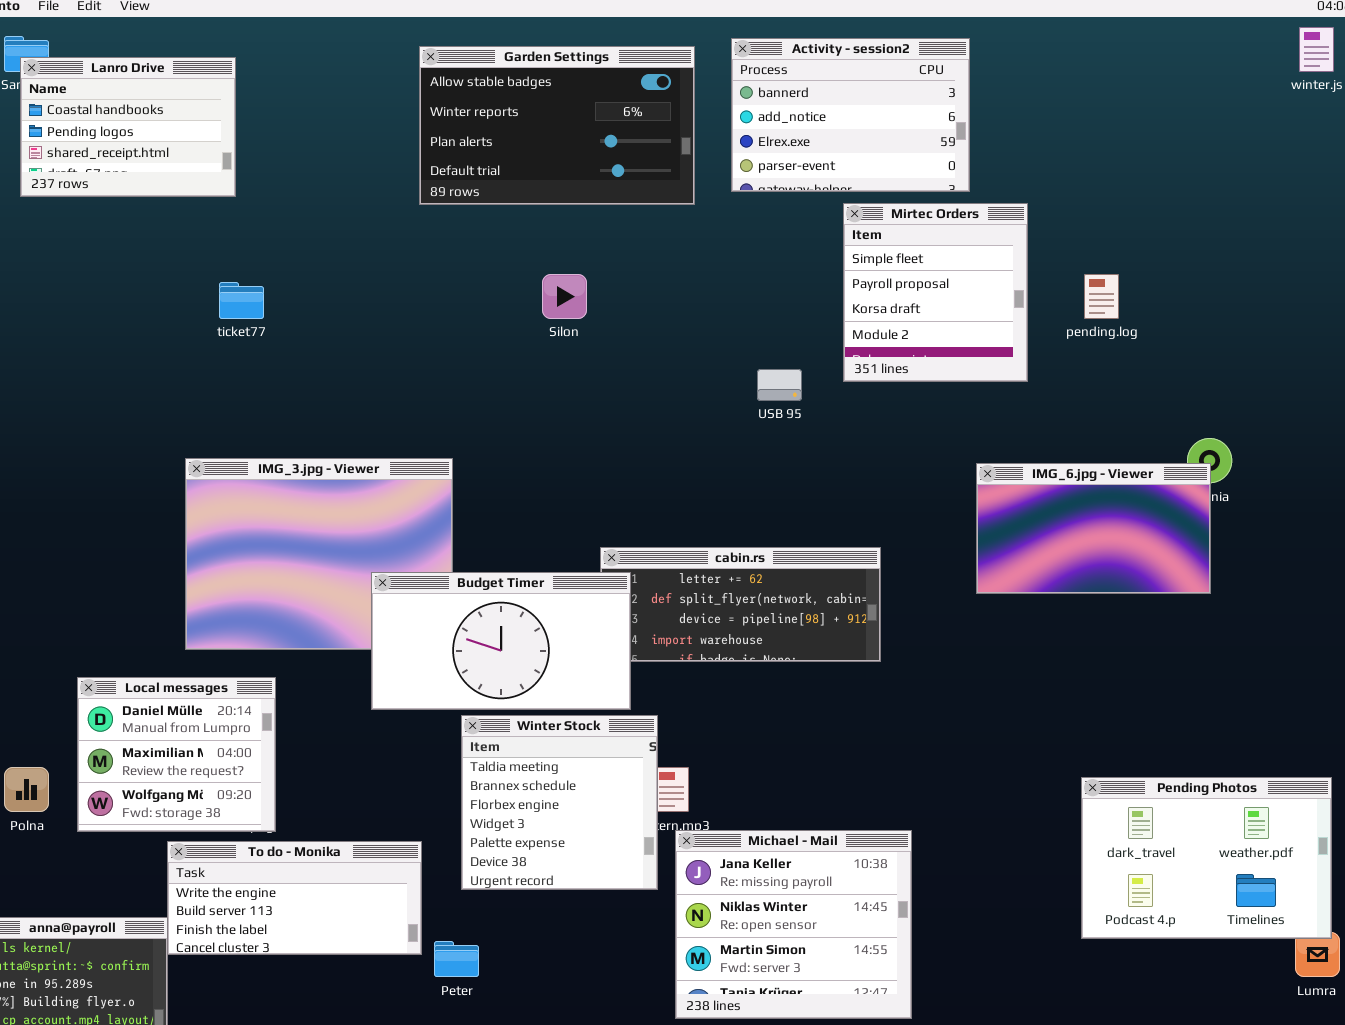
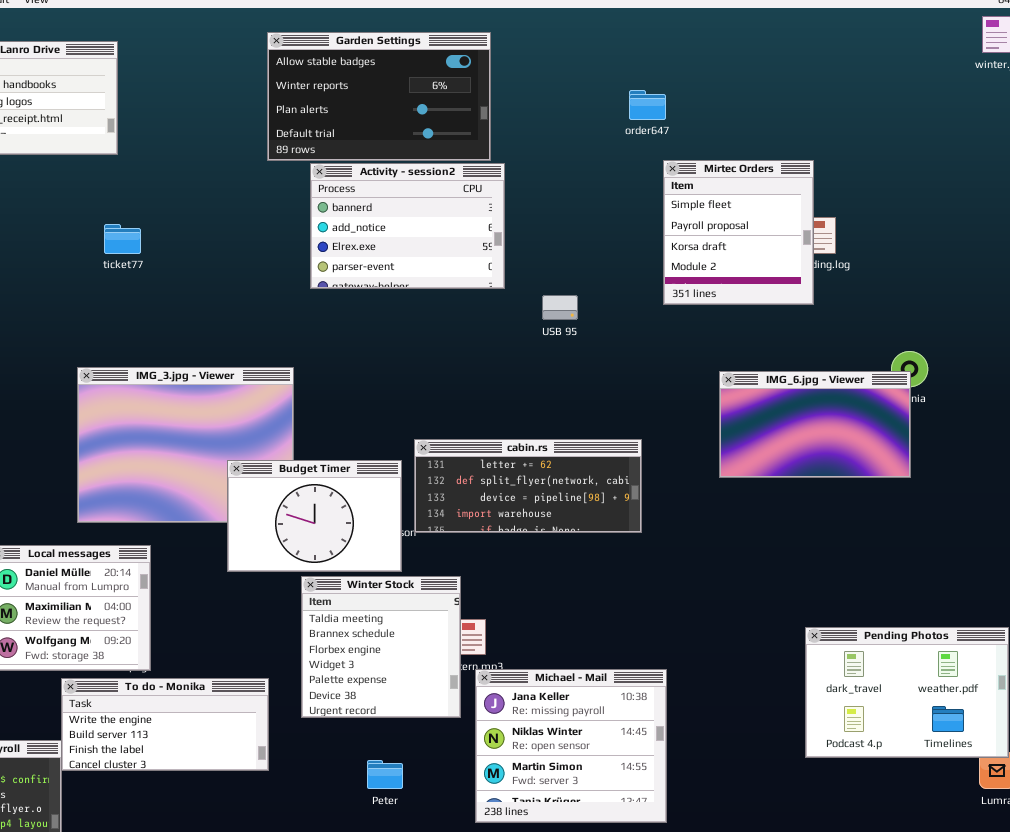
Activity - session2: [731,38,970,192] -> [310,163,505,289], moved
Mirtec Orders: [843,203,1028,382] -> [663,160,814,305], moved
Budget Timer: [371,572,631,710] -> [227,460,402,572], resized
Peter: [434,941,479,977] -> [367,760,403,789], moved

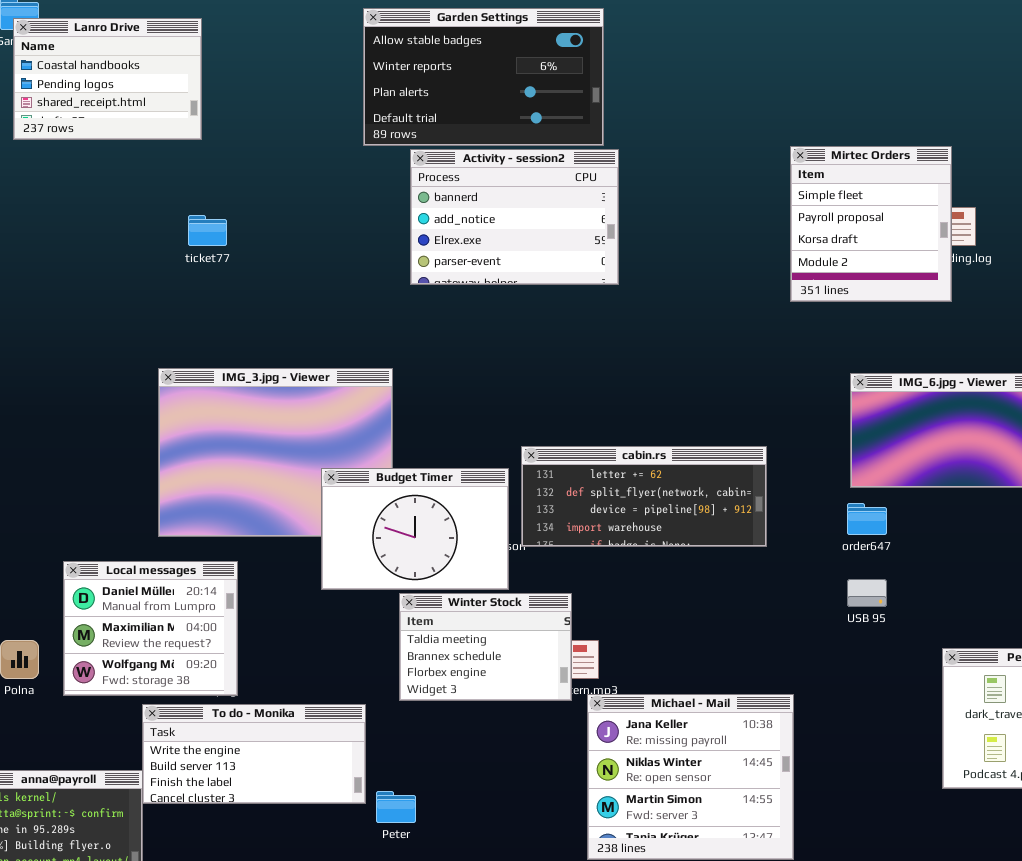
order647: [629,90,666,120] -> [847,503,887,535], moved
USB 95: [542,295,578,320] -> [847,579,887,607], moved
Winter Stock: [301,576,461,718] -> [399,593,572,701], resized
Peter: [367,760,403,789] -> [376,791,416,823], moved

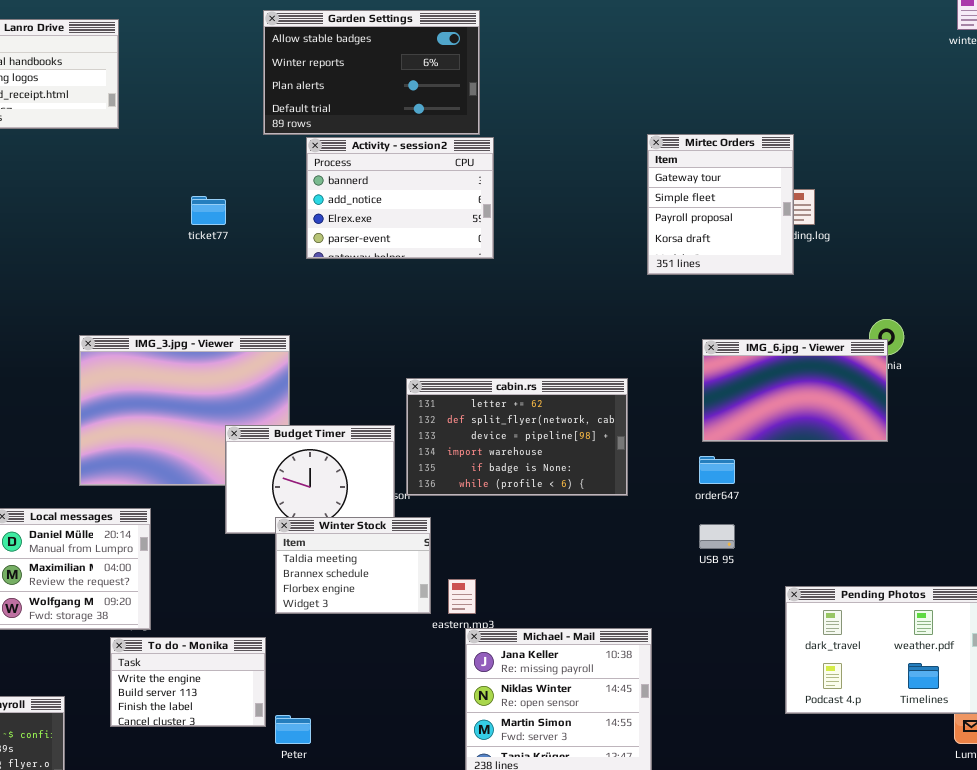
Mirtec Orders: [790,146,952,302] -> [647,134,794,275], scrolled up 1 row
ticket77: [188,215,227,246] -> [191,196,226,225], moved
cabin.rs: [521,446,767,547] -> [406,378,628,496], resized
Winter Stock: [399,593,572,701] -> [275,517,431,614], moved
To do - Monika: [142,704,366,804] -> [110,637,266,727], resized

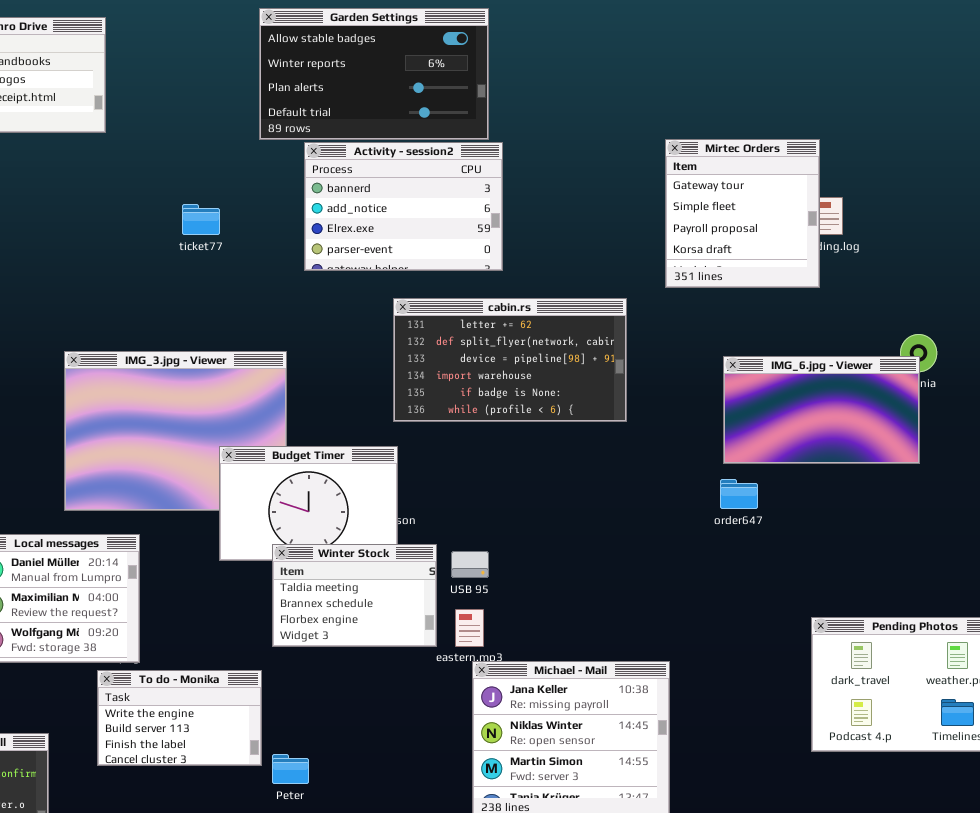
cabin.rs: [406,378,628,496] -> [393,298,627,422], moved
USB 95: [699,524,735,549] -> [451,551,489,578], moved

